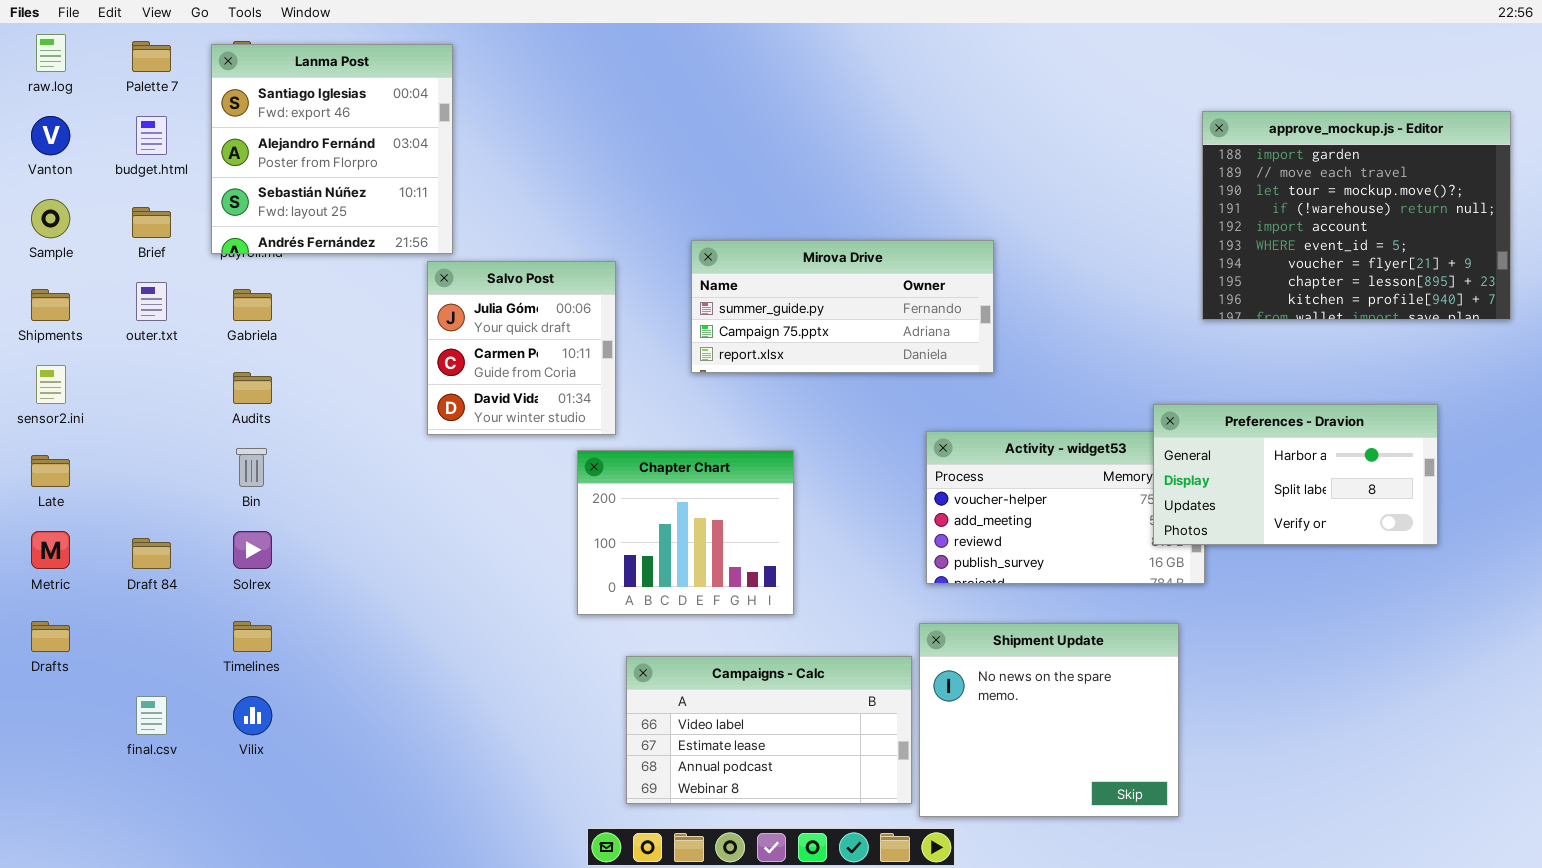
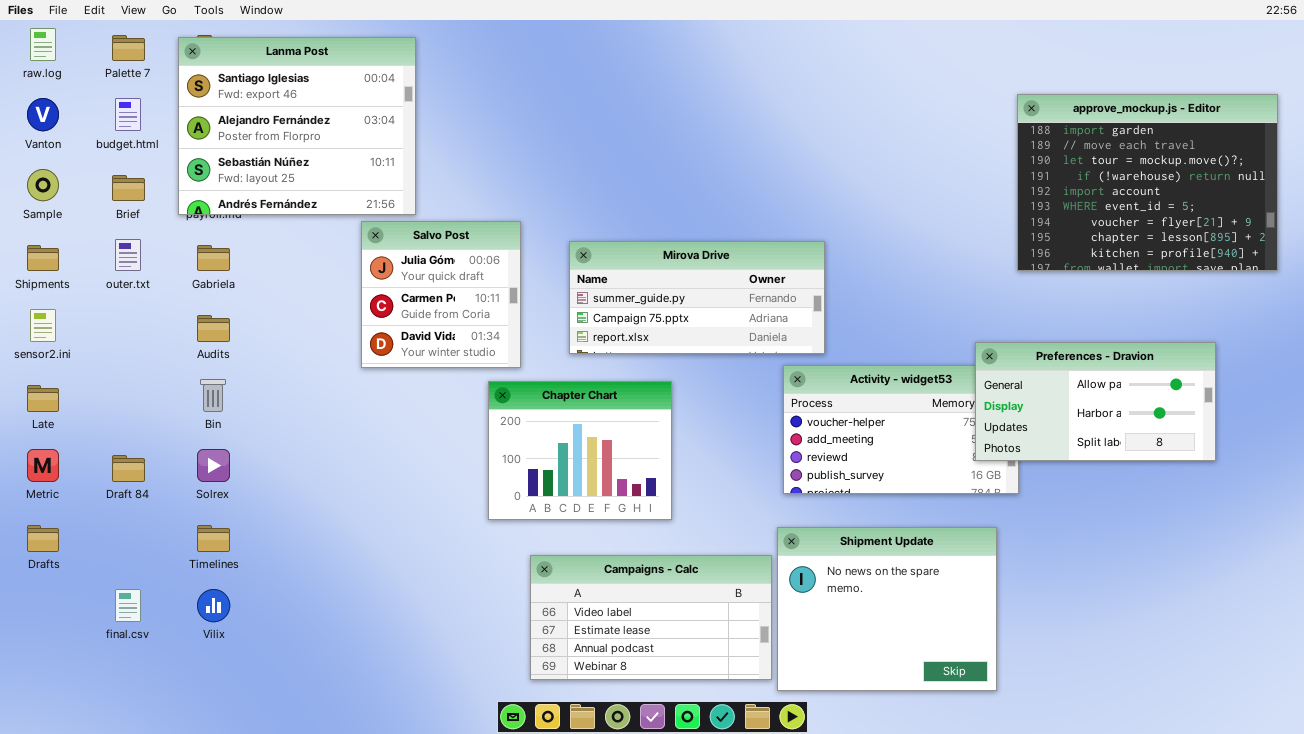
Lanma Post: [211,44,453,254] -> [178,37,416,215], resized
Mirova Drive: [691,240,994,373] -> [569,241,825,354], moved
Preferences - Dravion: [1153,404,1438,545] -> [975,342,1216,461], scrolled up 1 row

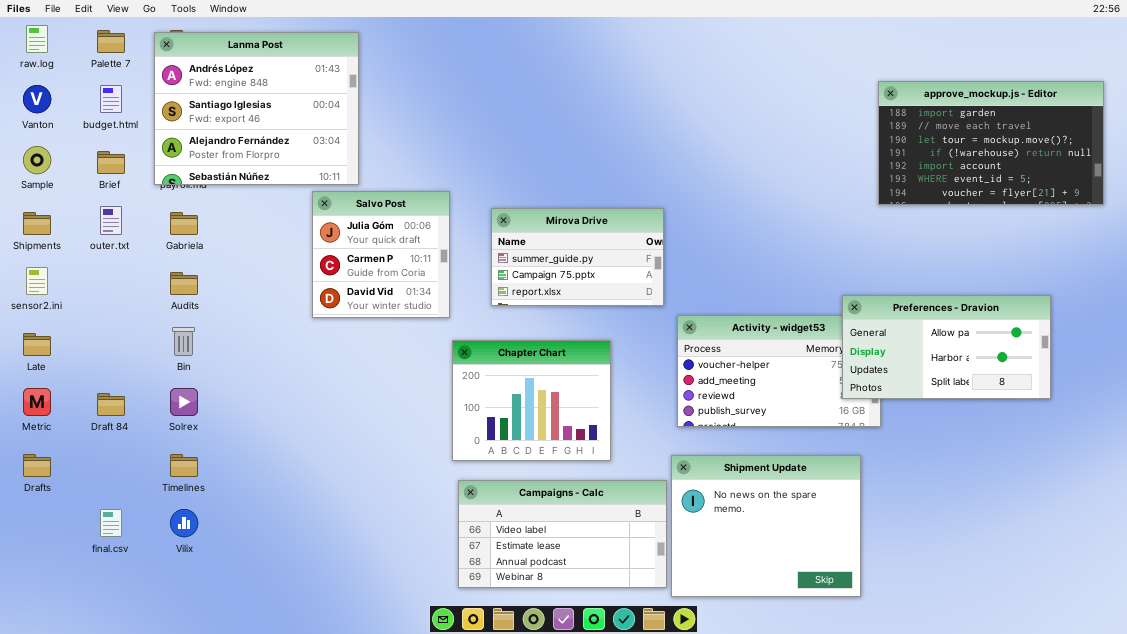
Lanma Post: [178,37,416,215] -> [154,32,359,185], scrolled up 1 row
approve_mockup.js - Editor: [1017,94,1278,271] -> [878,81,1104,205], resized
Mirova Drive: [569,241,825,354] -> [491,208,664,306], resized
Chapter Chart: [488,381,672,520] -> [452,340,611,461], moved

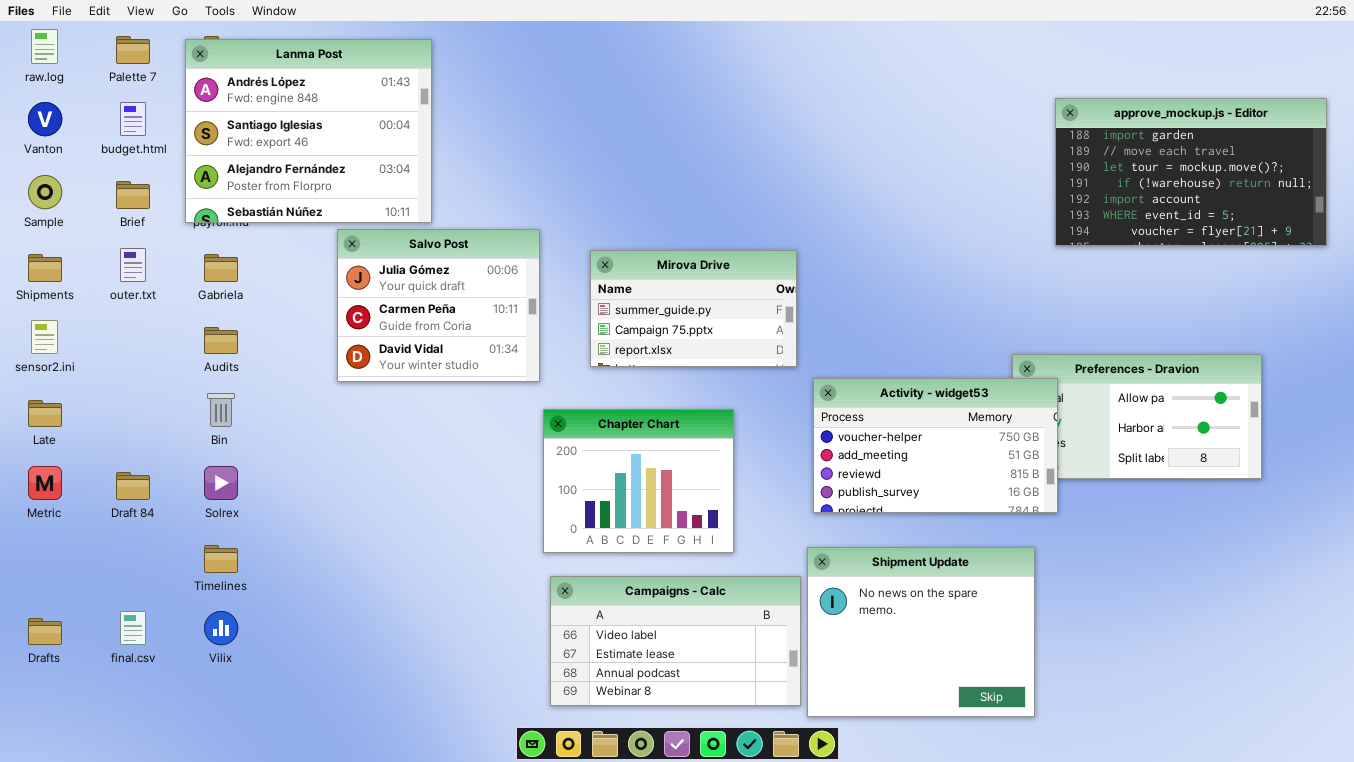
Salvo Post: [312,191,450,318] -> [337,229,540,382], resized
Activity - widget53: [677,315,881,427] -> [813,378,1058,513], raised
Drafts: [23,454,51,477] -> [28,618,62,645], moved

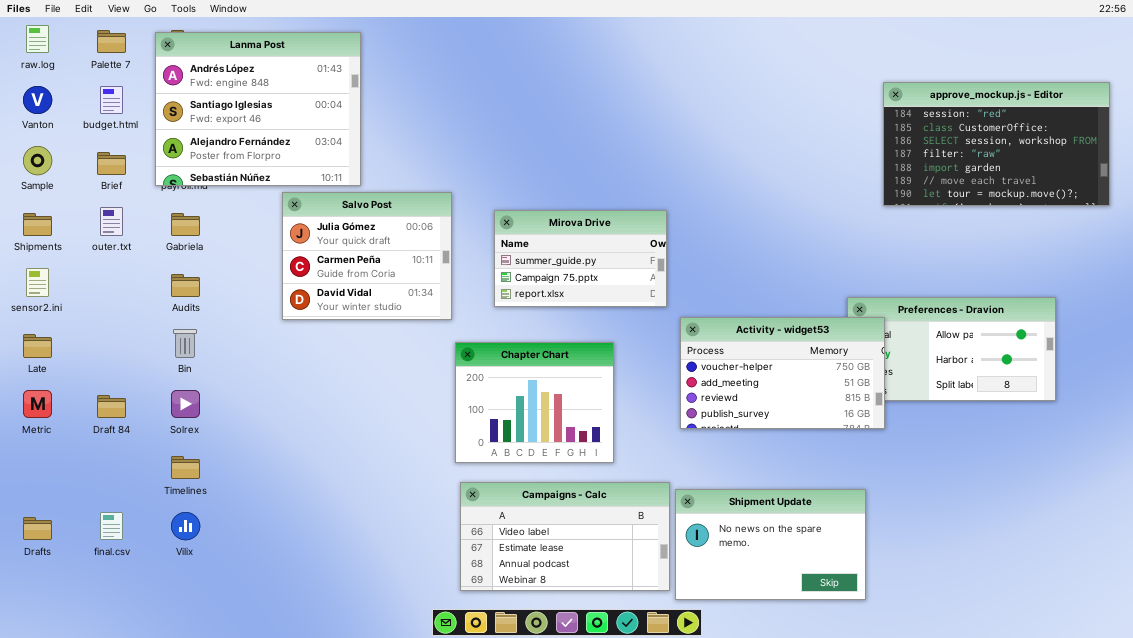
approve_mockup.js - Editor: [1055,98,1327,246] -> [883,82,1110,206], scrolled up 4 rows
Shipment Update: [807,547,1035,717] -> [675,489,866,600], resized

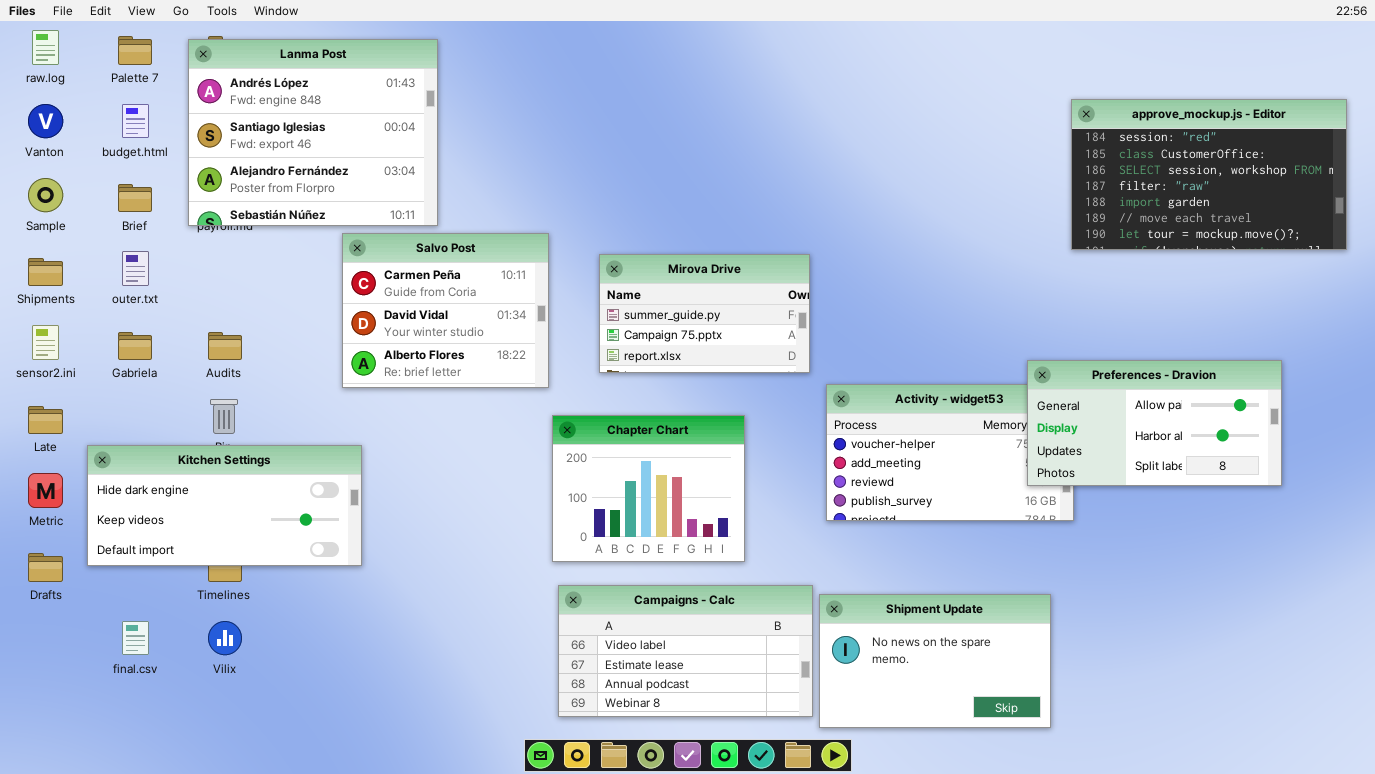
Salvo Post: [282,192,452,320] -> [342,233,549,388], scrolled down 1 row
Gabriela: [171,213,200,236] -> [118,332,152,360], moved
Preferences - Dravion: [847,297,1056,401] -> [1027,360,1282,486], raised
Kitchen Settings: none -> [87,445,362,566], opened
Drafts: [23,517,52,540] -> [28,553,63,582], moved

